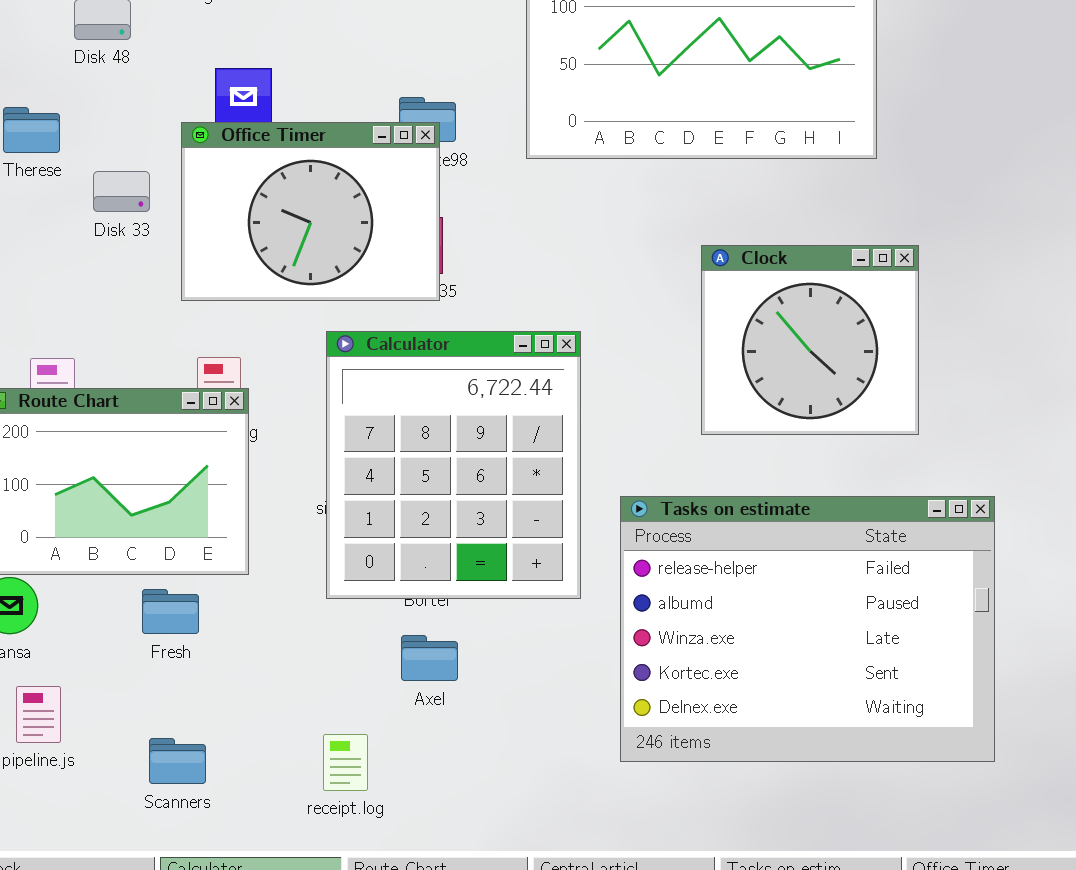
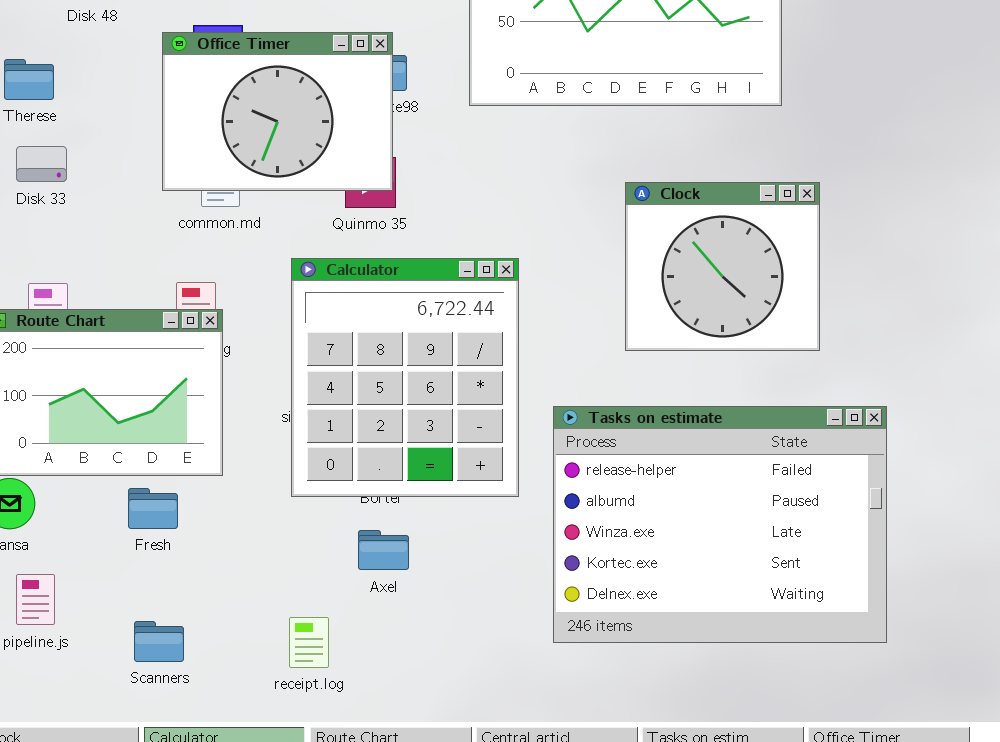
Office Timer: [181,122,440,301] -> [162,32,393,191], moved
Disk 33: [93,171,150,212] -> [16,146,67,182], moved

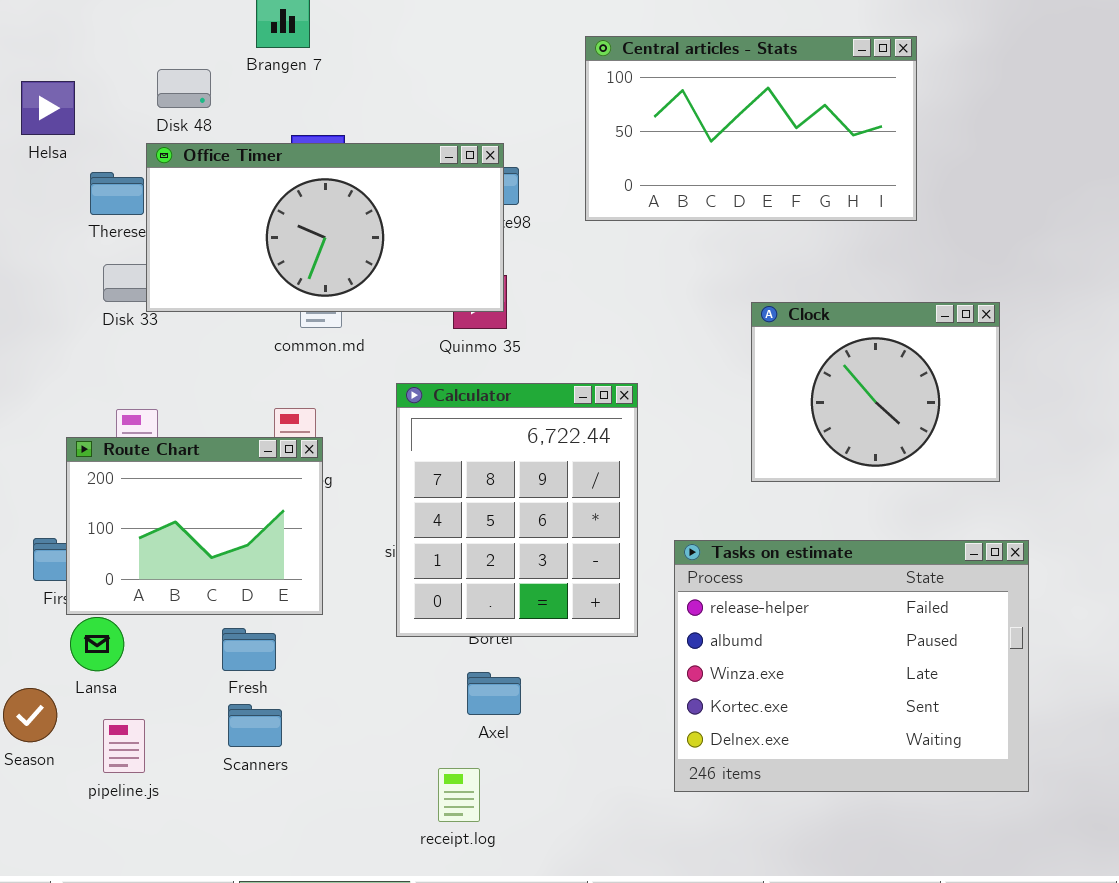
Office Timer: [162,32,393,191] -> [146,143,504,312], resized
Clock: [625,182,820,351] -> [751,302,1000,482], resized
receipt.log: [289,617,329,668] -> [438,768,480,822], moved
Scanners: [134,621,184,662] -> [228,704,282,747], moved

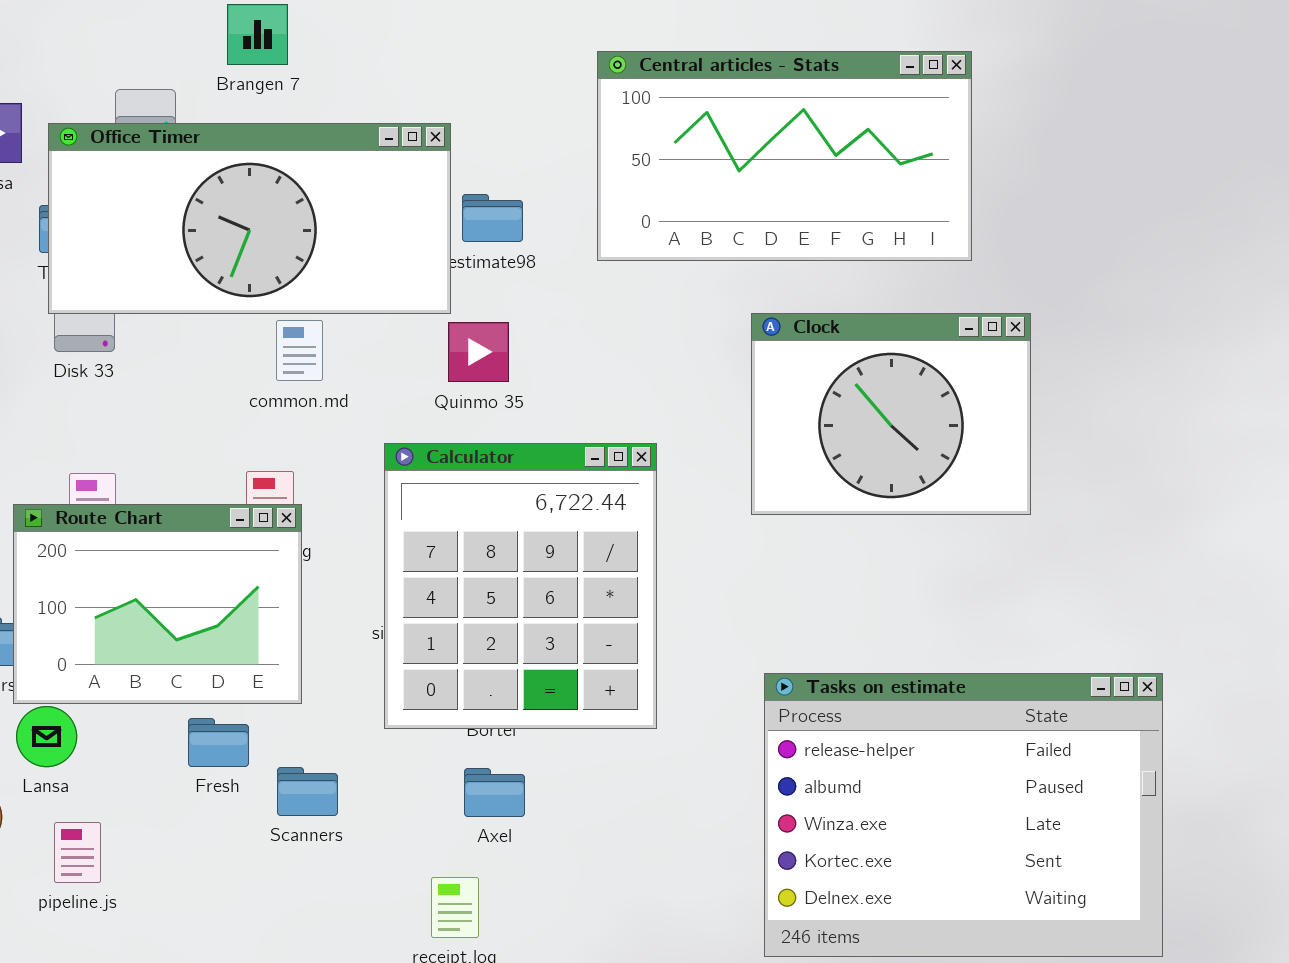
Office Timer: [146,143,504,312] -> [48,123,451,314], moved
Clock: [751,302,1000,482] -> [751,313,1031,515], moved
Tasks on estimate: [674,540,1029,792] -> [764,673,1163,957], moved
Scanners: [228,704,282,747] -> [277,767,338,816], moved

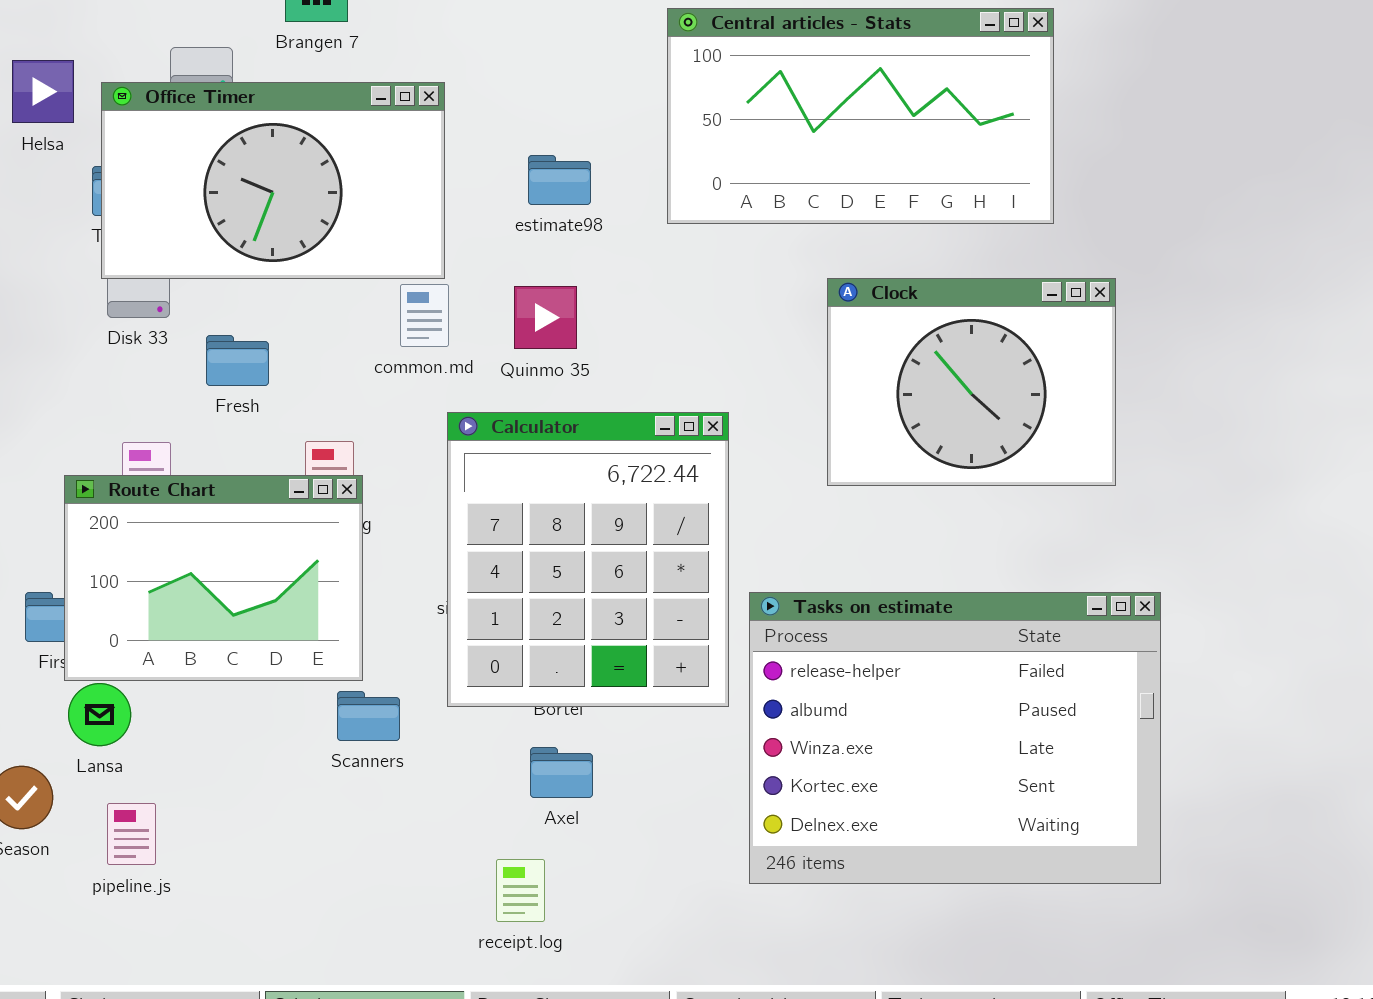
Office Timer: [48,123,451,314] -> [101,82,445,279], resized
common.md: [276,320,323,381] -> [400,284,449,347], moved
Tasks on estimate: [764,673,1163,957] -> [749,592,1161,884], moved
Fresh: [188,718,249,767] -> [206,335,269,386], moved
Scanners: [277,767,338,816] -> [337,691,400,741], moved

